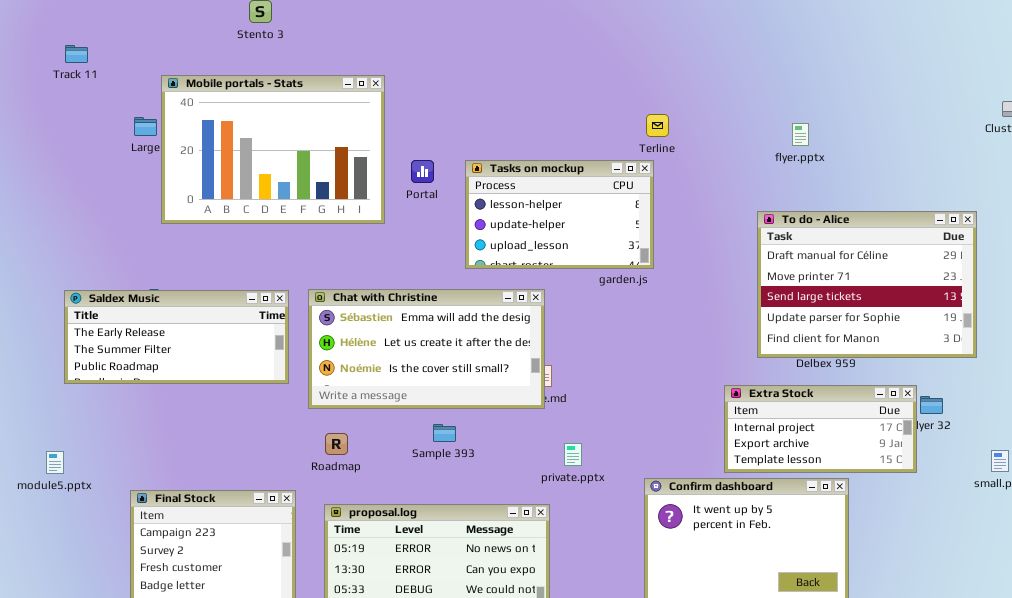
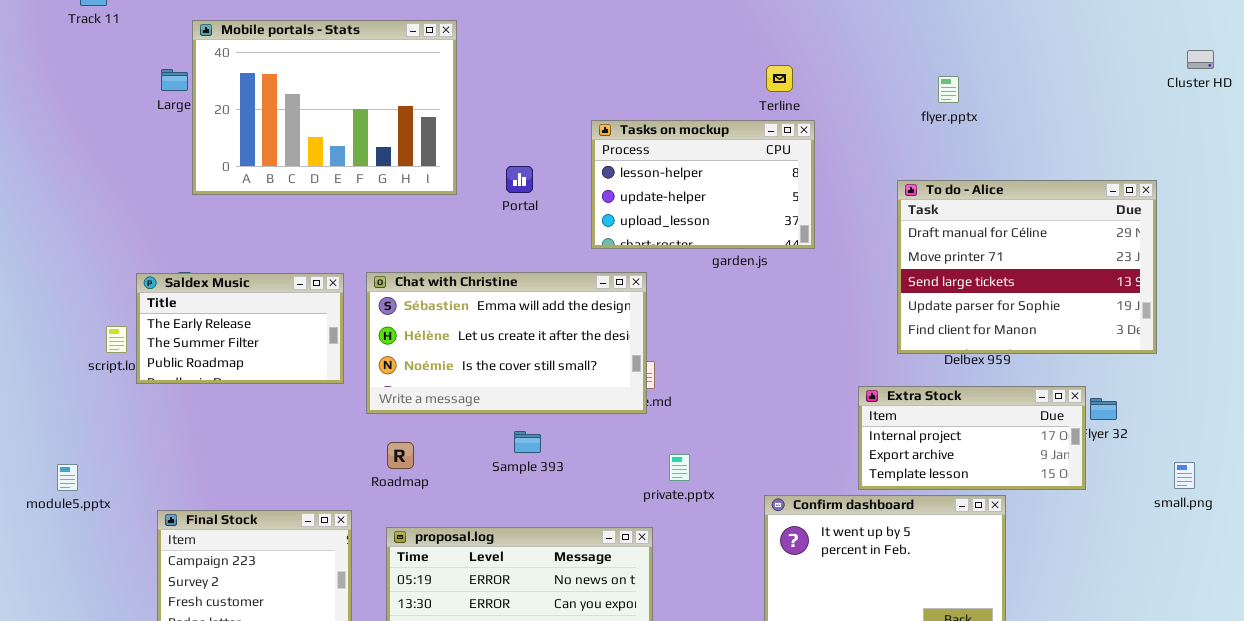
Portal: [411,160,434,183] -> [506,166,533,193], moved
Tasks on mockup: [465,160,654,269] -> [591,120,815,249], moved
Saldex Music: [64,290,289,384] -> [136,273,344,384], resized

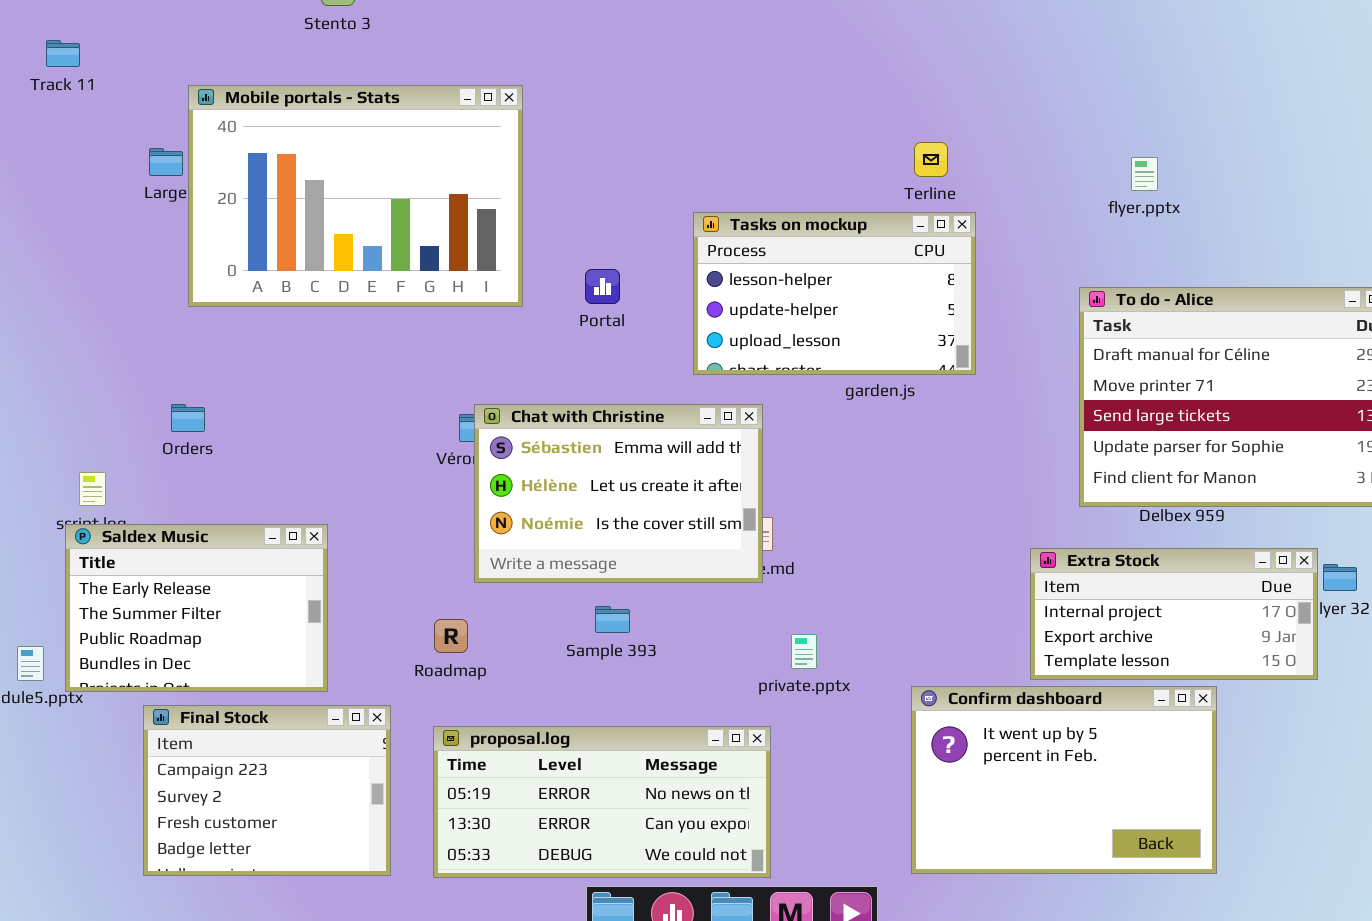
Chat with Christine: [366,272,647,414] -> [474,404,763,583], resized
Saldex Music: [136,273,344,384] -> [65,524,328,692], moved, resized

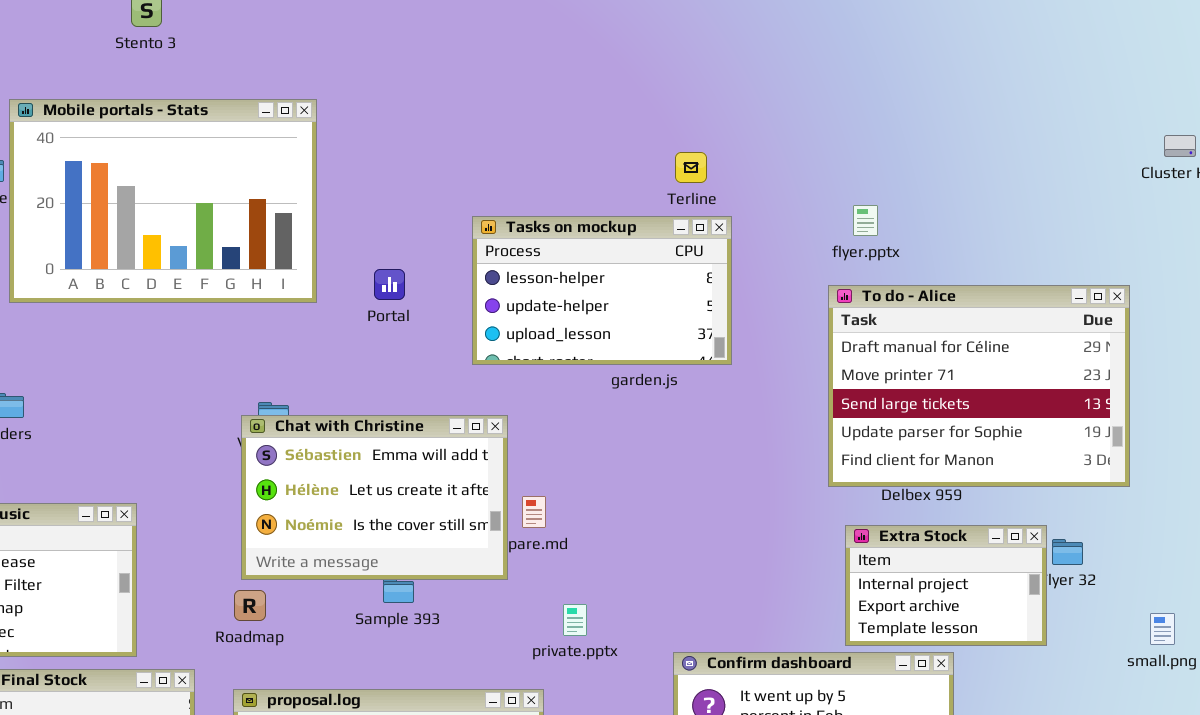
flyer.pptx: [1131,157,1158,191] -> [853,205,878,236], moved
Chat with Christine: [474,404,763,583] -> [241,415,508,580], moved
Extra Stock: [1030,548,1318,680] -> [845,525,1047,646], resized

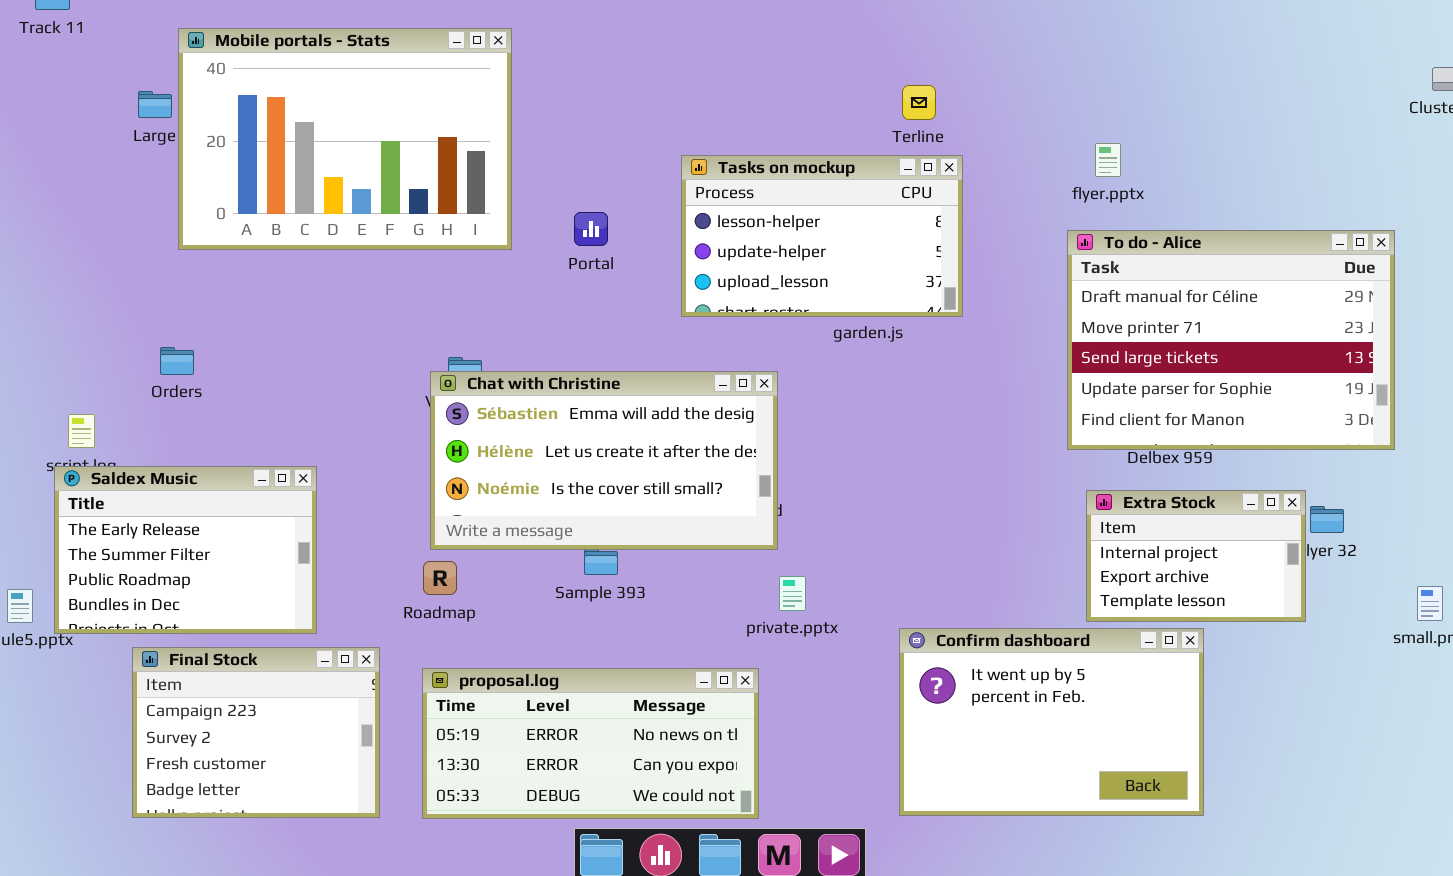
Chat with Christine: [241,415,508,580] -> [430,371,778,550], resized

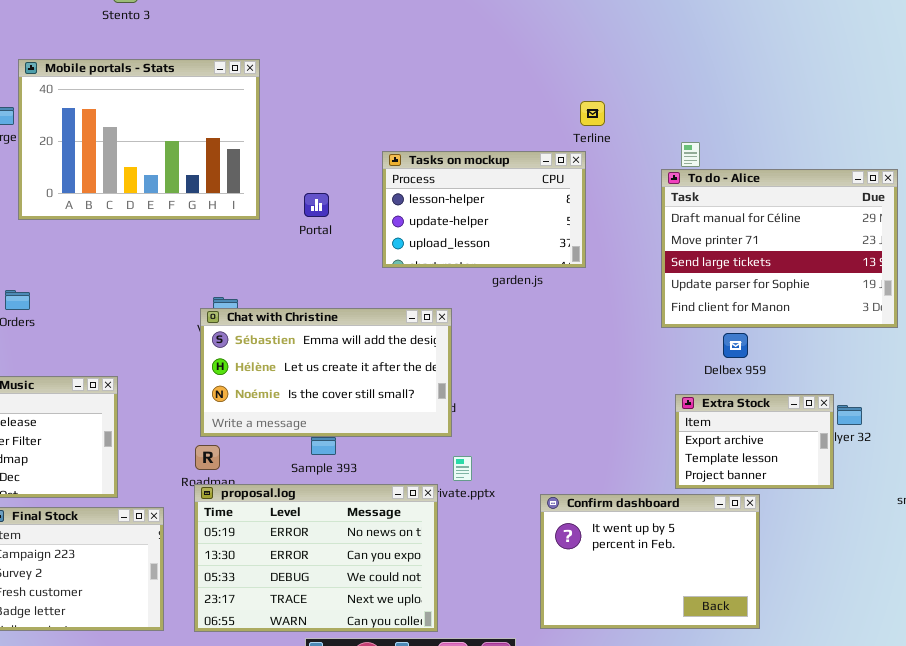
Terline: [902,85,936,120] -> [580,101,605,126], moved
To do - Alice: [1067,230,1395,450] -> [661,169,898,328], moved
Extra Stock: [1086,490,1306,622] -> [675,394,834,489], scrolled down 1 row
proposal.log: [422,668,759,819] -> [194,484,438,632], resized

